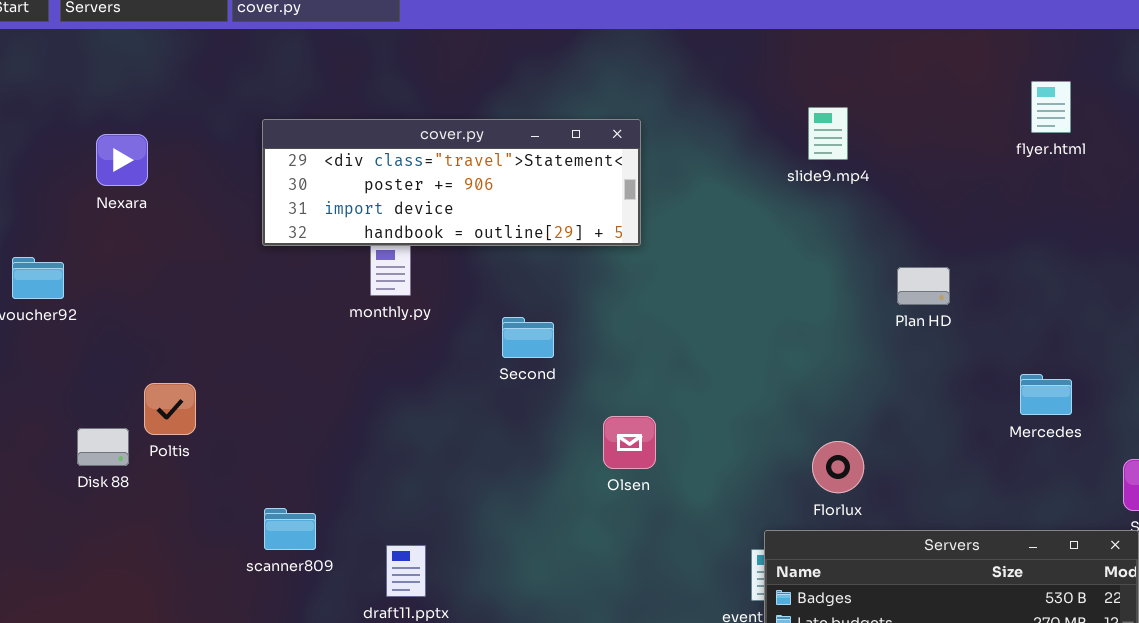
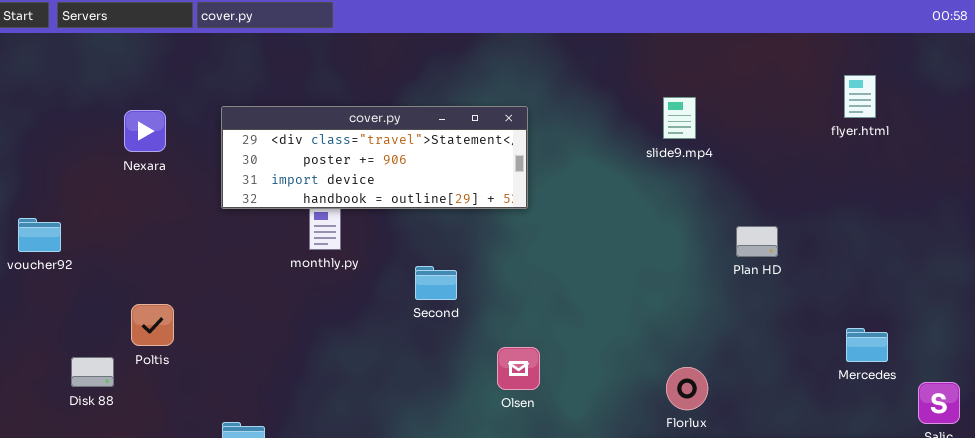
Nexara: [96,134,148,186] -> [124,110,166,152], moved
Mercedes: [1020,374,1072,415] -> [846,328,888,362], moved
Poltis: [144,383,196,435] -> [131,304,174,346], moved

